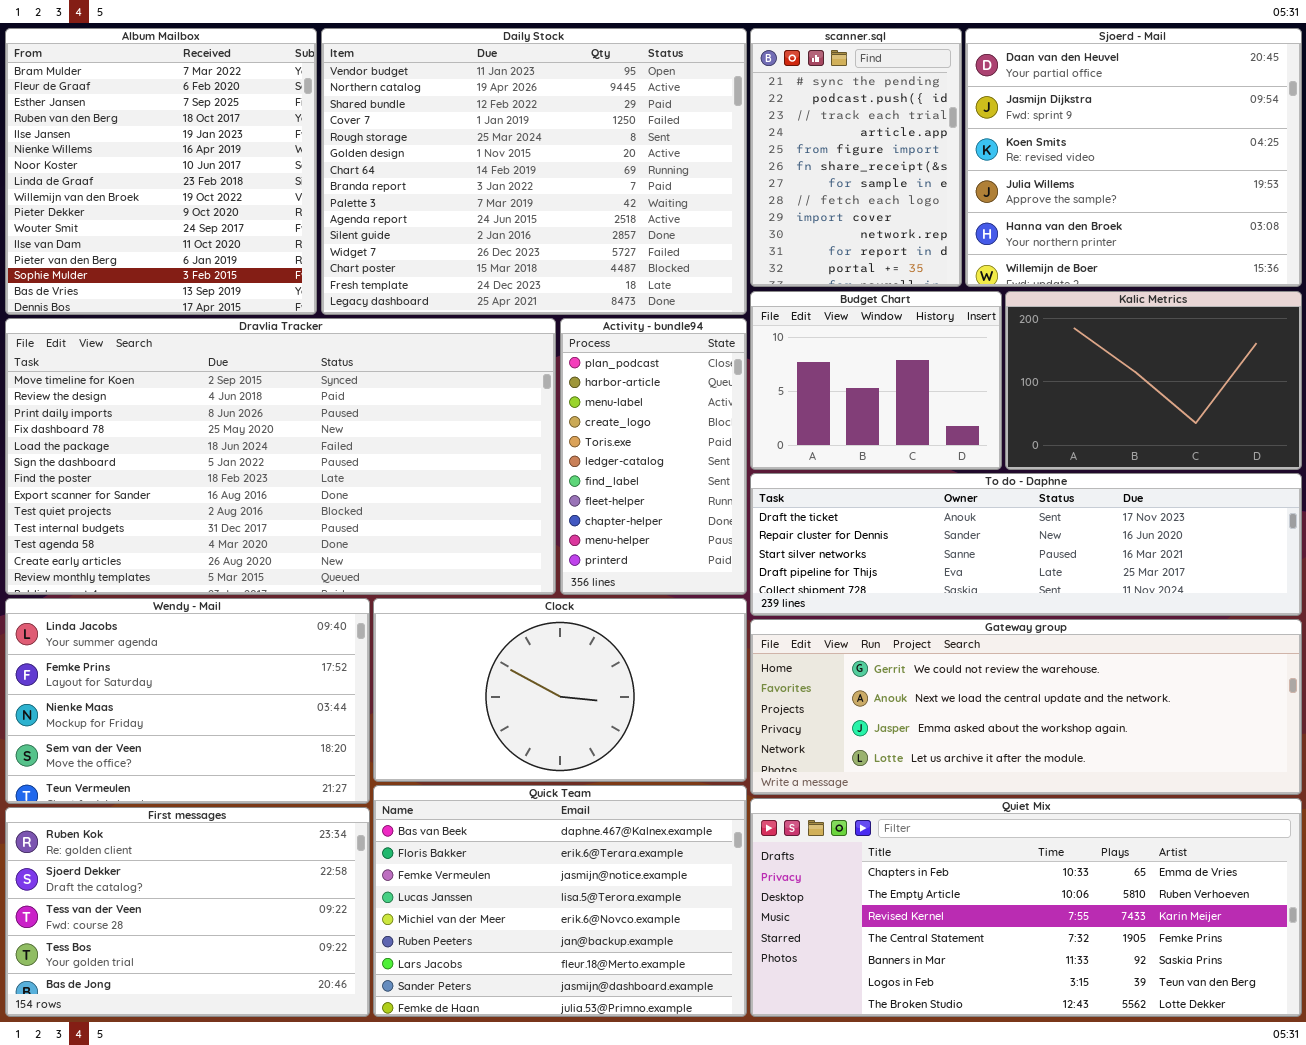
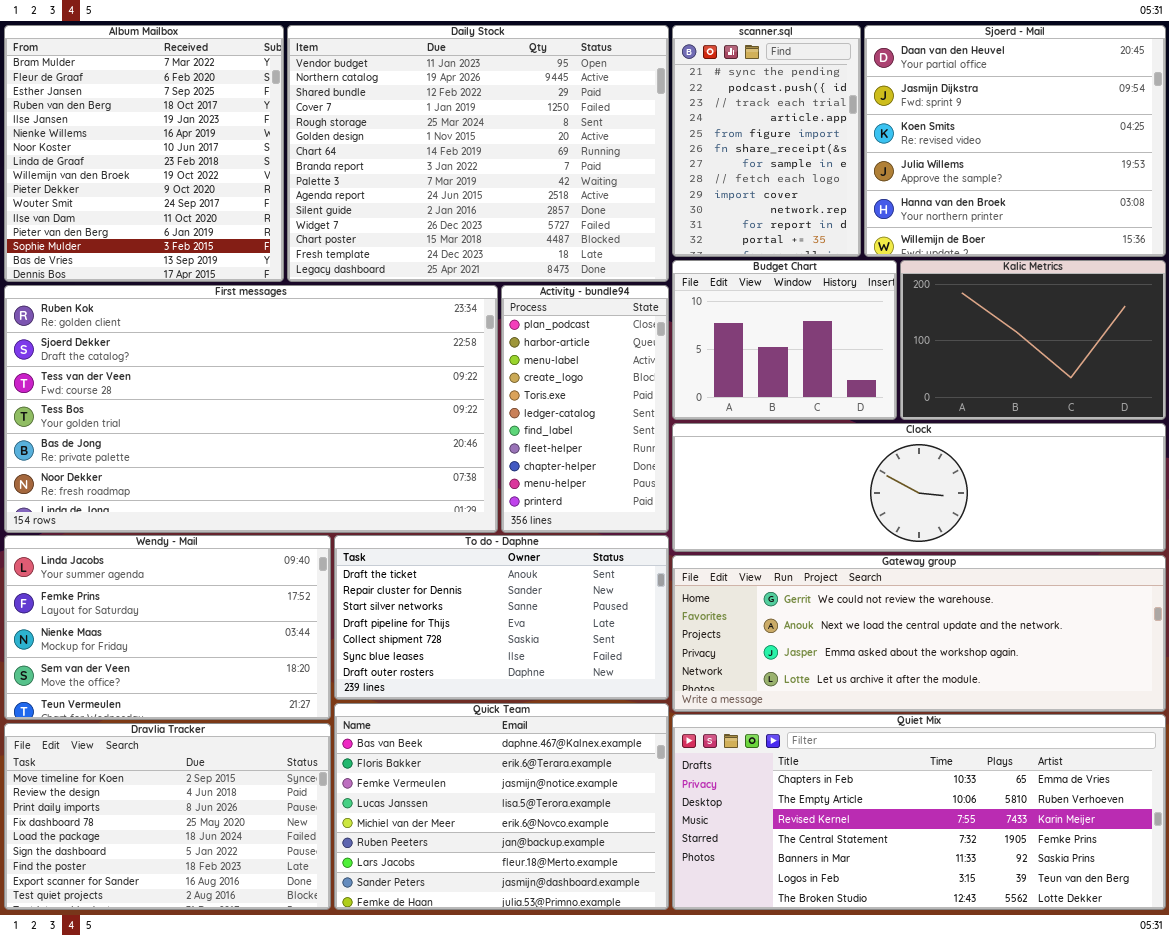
Dravlia Tracker: [5,318,556,595] -> [4,723,331,910], moved, resized
To do - Daphne: [750,473,1302,616] -> [334,535,669,700], moved, resized
Clock: [373,598,747,782] -> [672,423,1166,552], moved, resized
First messages: [5,807,370,1017] -> [4,285,498,533], moved, resized

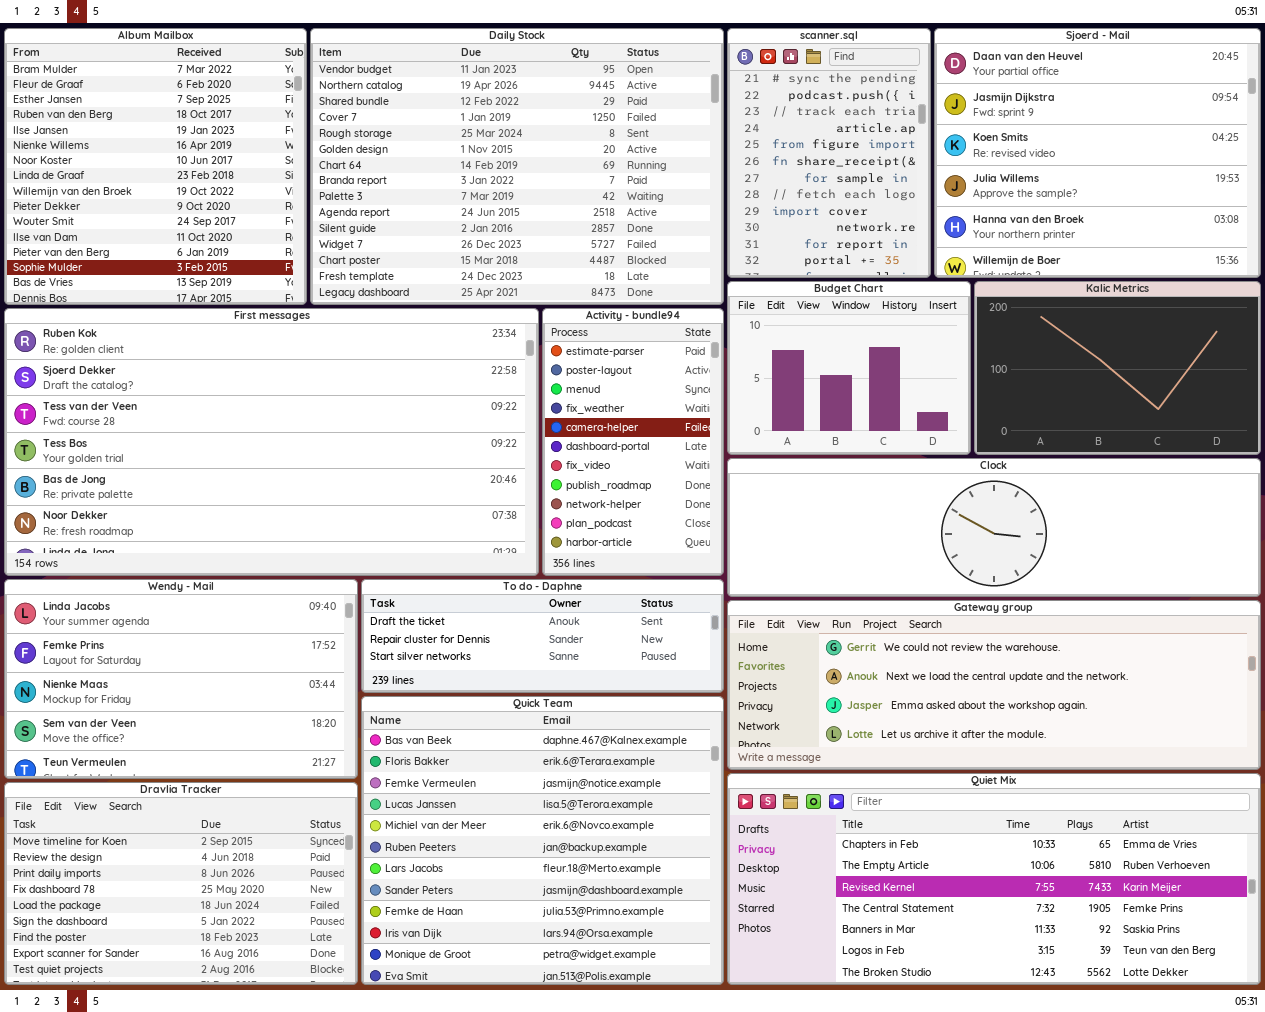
Activity - bundle94: [501,285,669,533] -> [542,308,724,576], scrolled up 9 rows
To do - Daphne: [334,535,669,700] -> [361,579,724,693], resized
Quick Team: [334,703,669,910] -> [361,696,724,985], resized

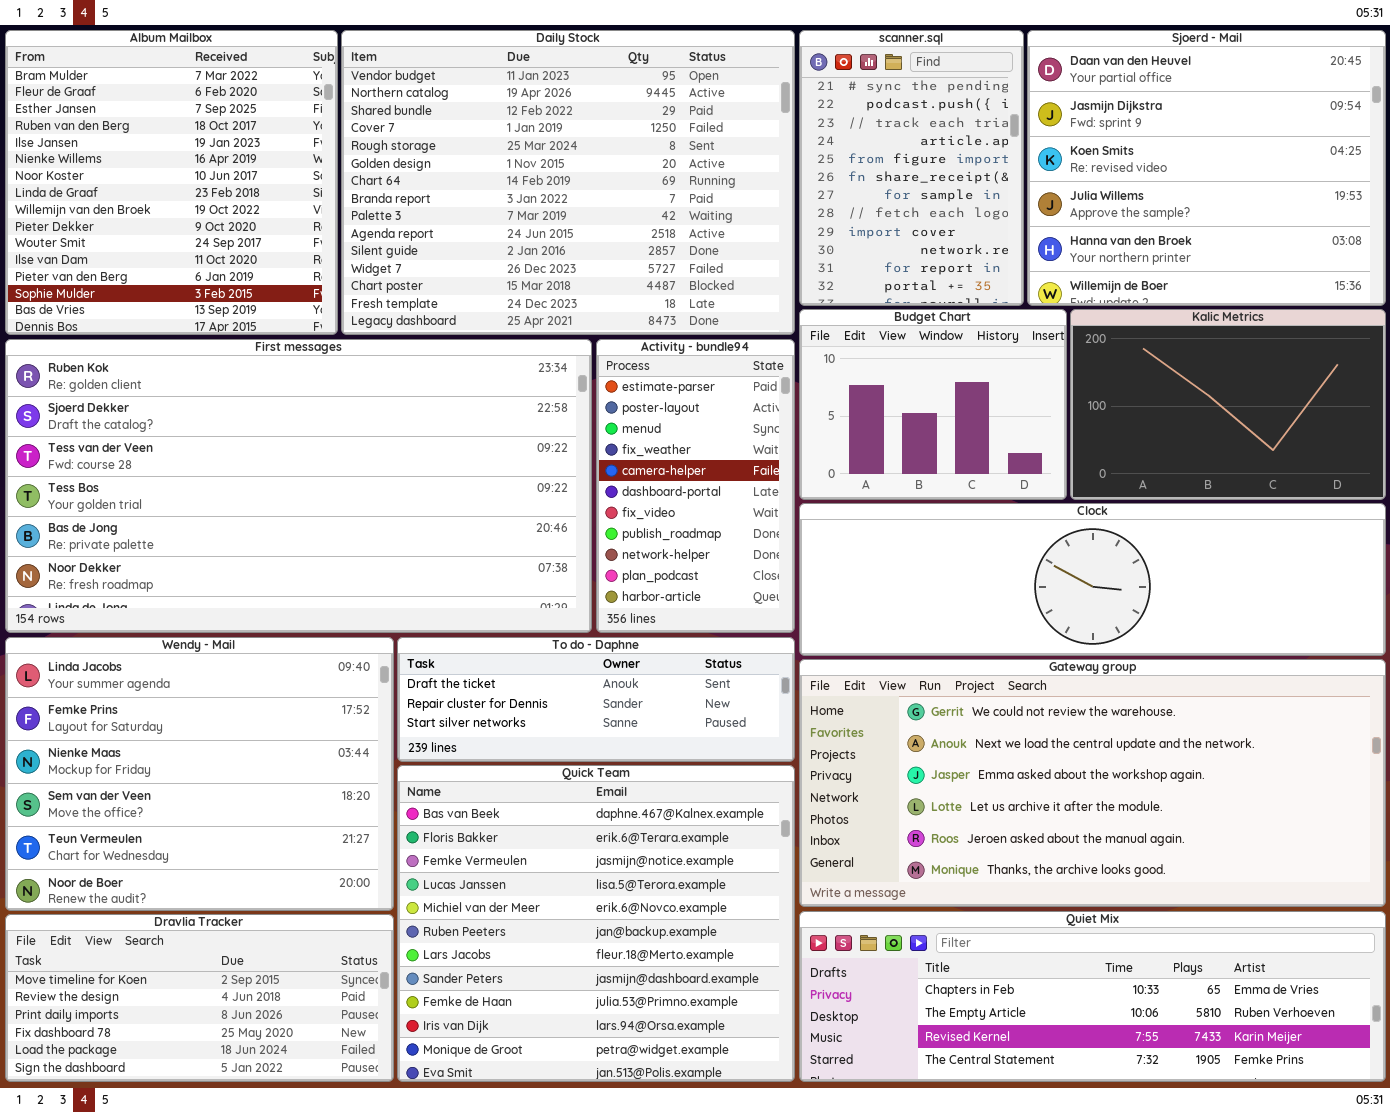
Wendy - Mail: [4,579,358,779] -> [5,637,394,911], resized
Gateway group: [727,600,1261,770] -> [799,659,1386,907], resized
Quiet Mix: [727,773,1261,985] -> [799,911,1386,1082], resized
Dravlia Tracker: [4,782,358,985] -> [5,914,394,1082], resized

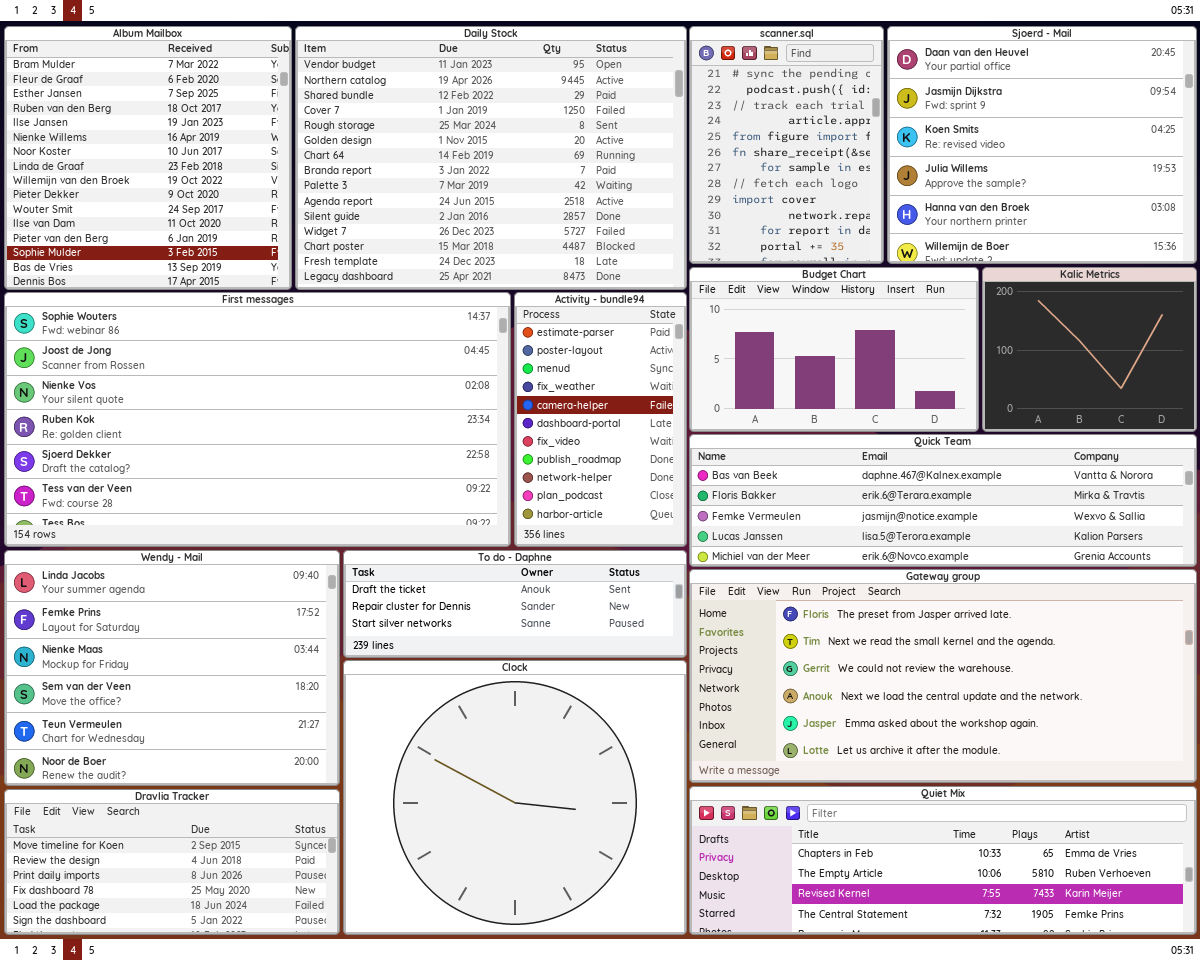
Budget Chart: [799,309,1067,500] -> [689,267,979,432], resized
Kalic Metrics: [1070,309,1386,500] -> [982,267,1197,432], resized
First messages: [5,339,592,633] -> [4,292,511,547], scrolled up 3 rows
Clock: [799,503,1386,656] -> [343,660,687,935], moved, resized
Gateway group: [799,659,1386,907] -> [689,569,1197,783], scrolled up 2 rows
Quick Team: [397,765,795,1082] -> [689,434,1197,567], moved, resized

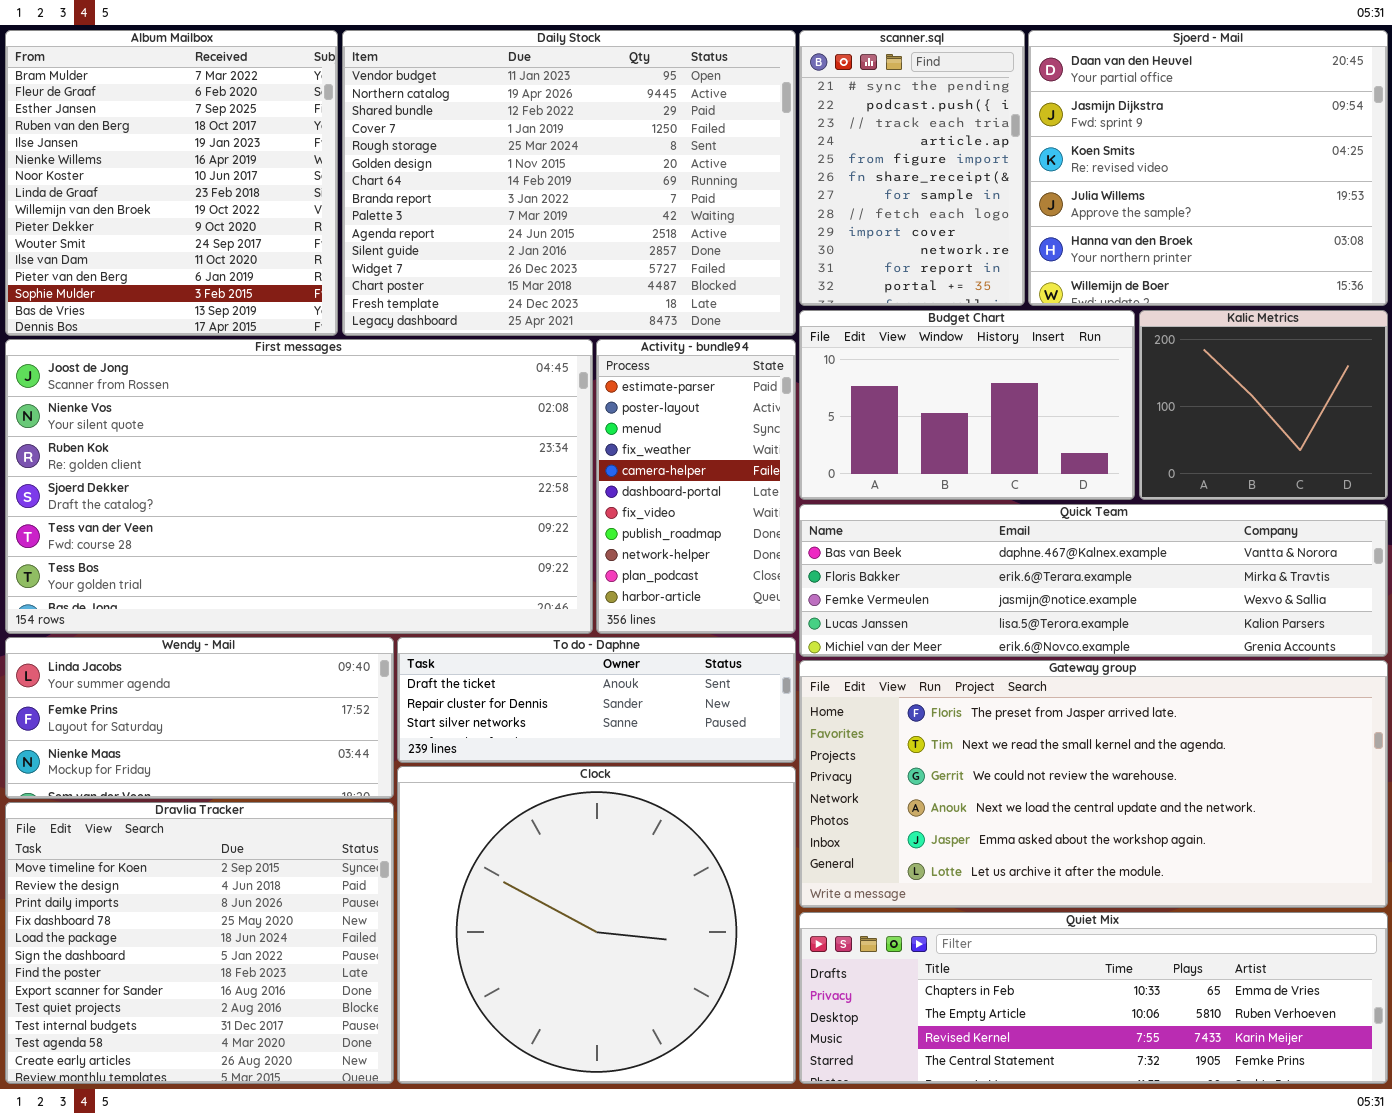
First messages: [4,292,511,547] -> [5,339,593,634], scrolled down 1 row
Wendy - Mail: [4,550,340,786] -> [5,637,394,799], resized
Dravlia Tracker: [4,789,340,935] -> [5,802,394,1084], resized

